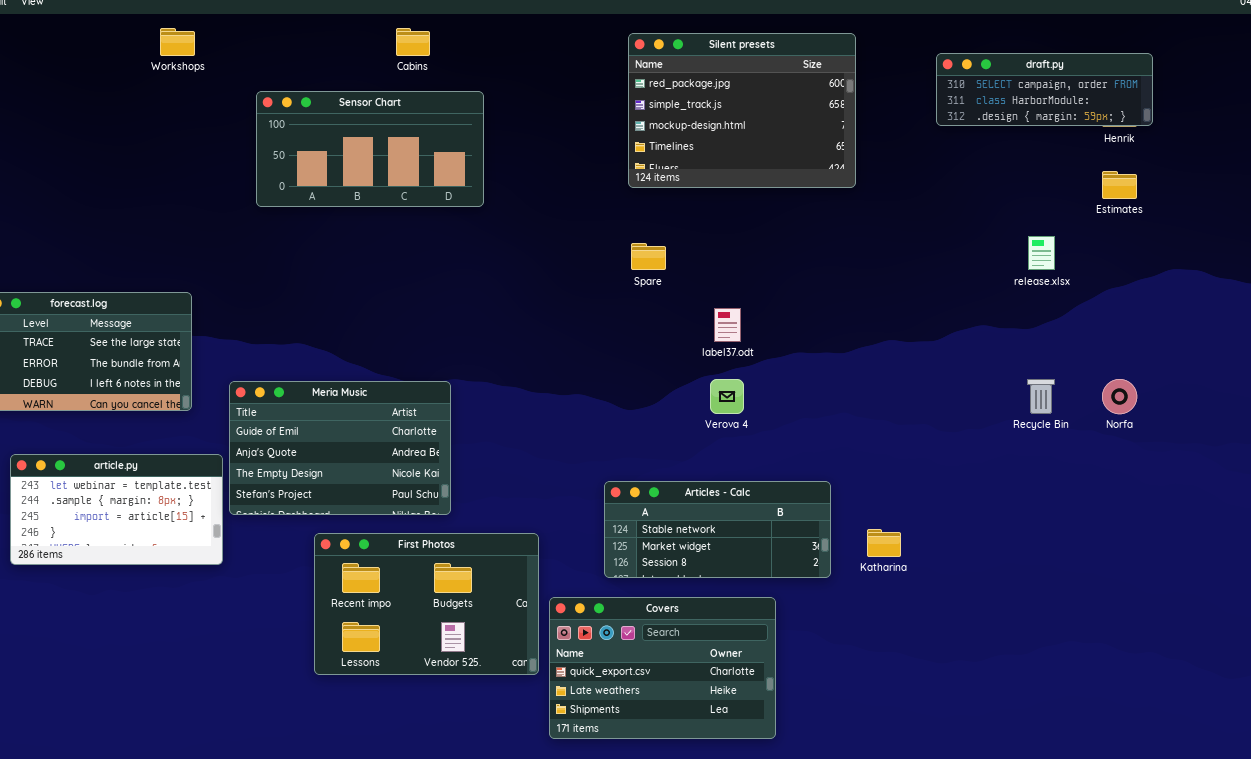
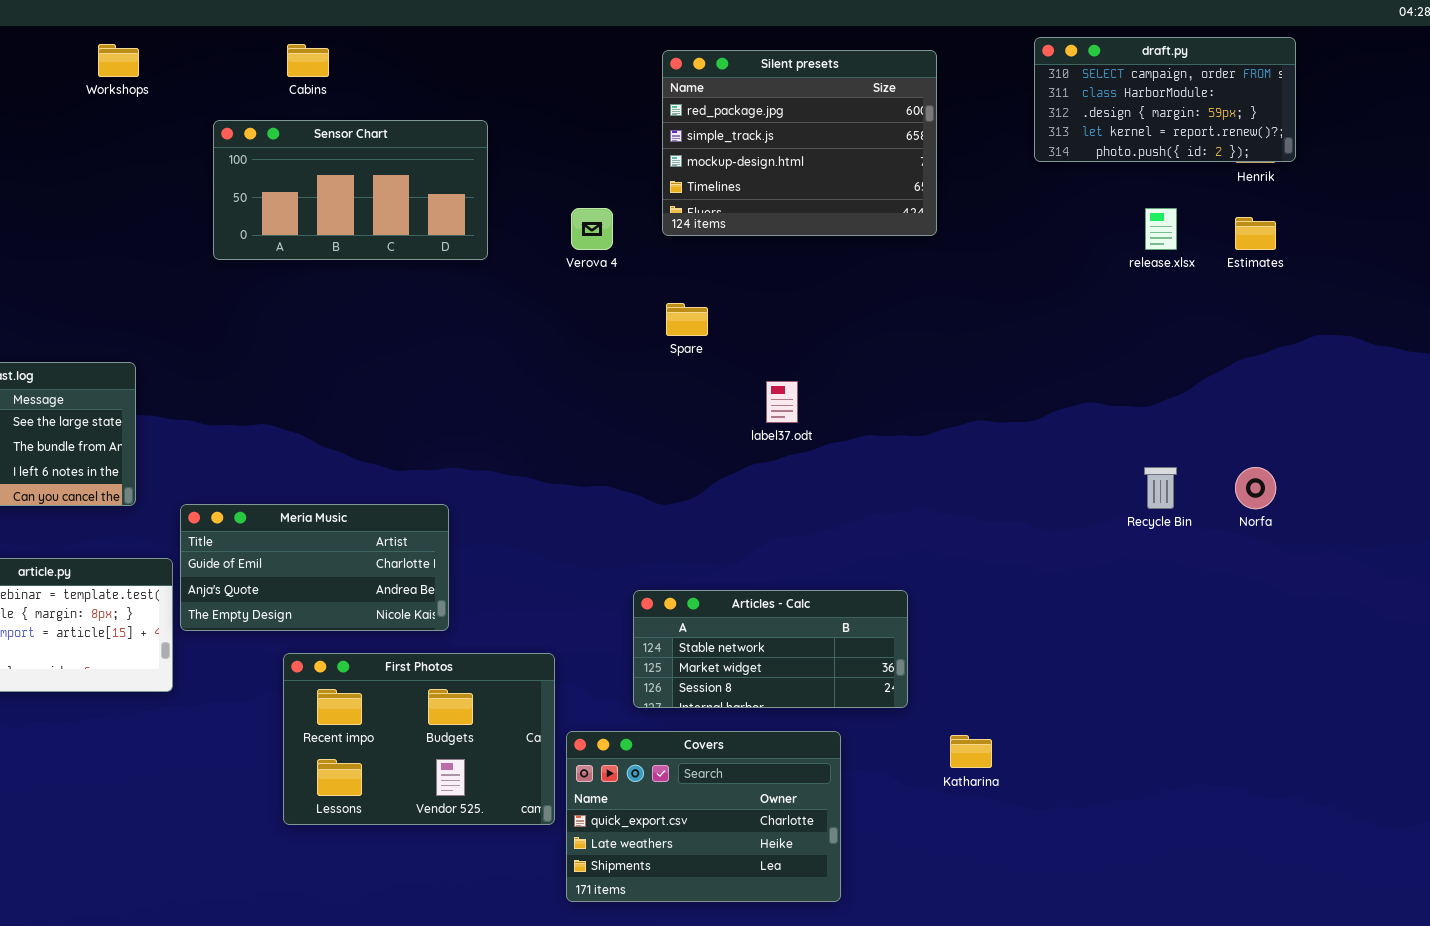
Cabins: [396,28,430,56] -> [287,44,329,77], moved
draft.py: [936,53,1153,126] -> [1034,37,1296,162], resized
release.xlsx: [1028,236,1055,270] -> [1145,208,1177,250], moved
Verova 4: [710,379,744,414] -> [571,208,613,250], moved
Meria Music: [229,381,451,515] -> [180,504,449,631], resized
Katharina: [867,529,901,557] -> [950,735,992,768], moved

